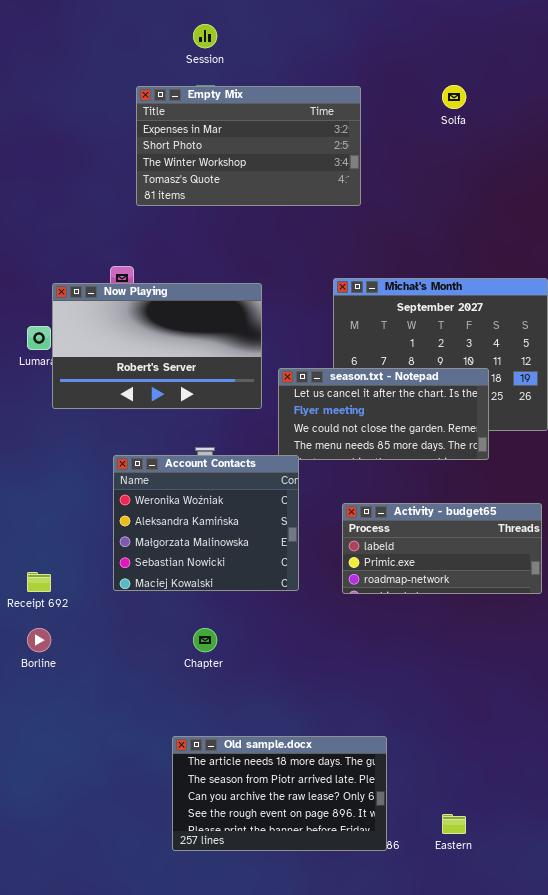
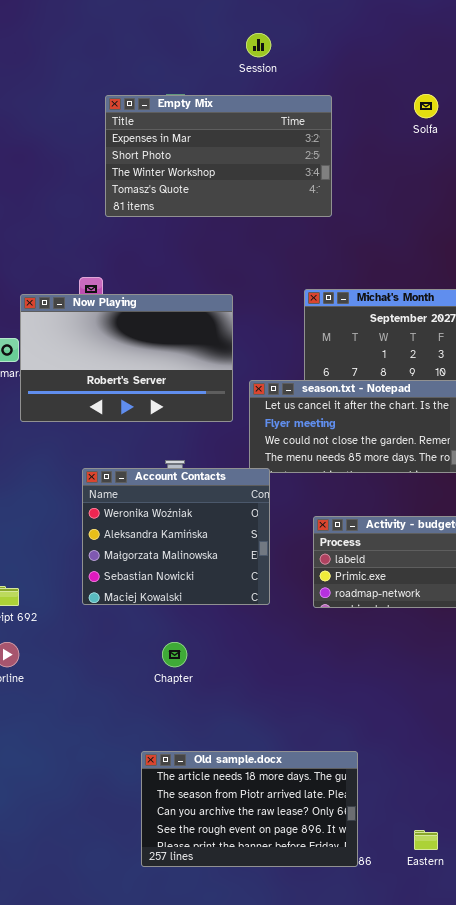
Session: [193,24,217,48] -> [246,33,271,57], moved

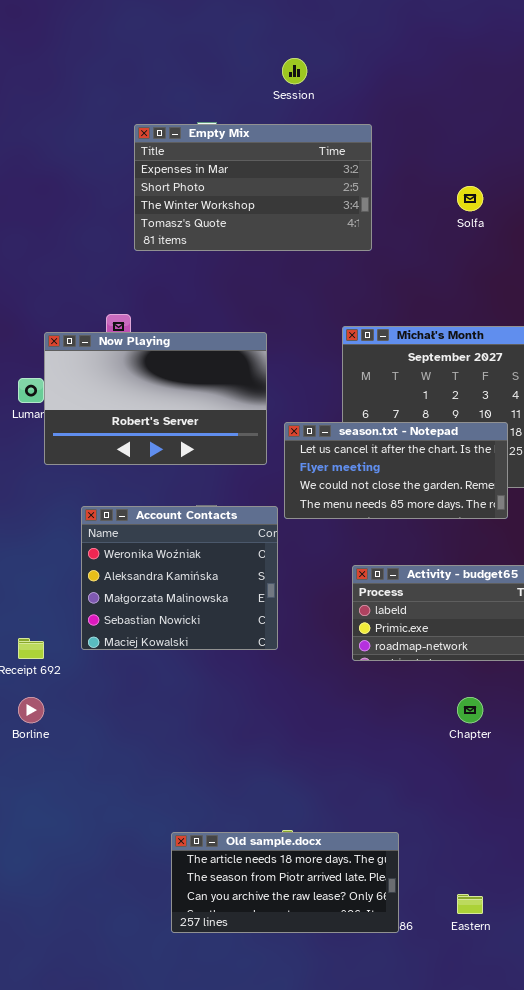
Solfa: [414,94,438,118] -> [457,186,483,211], moved
Account Contacts: [82,468,270,605] -> [81,506,278,650], moved
Chapter: [162,642,187,667] -> [457,697,483,723], moved
Old sample.docx: [141,751,358,867] -> [171,832,399,933], resized

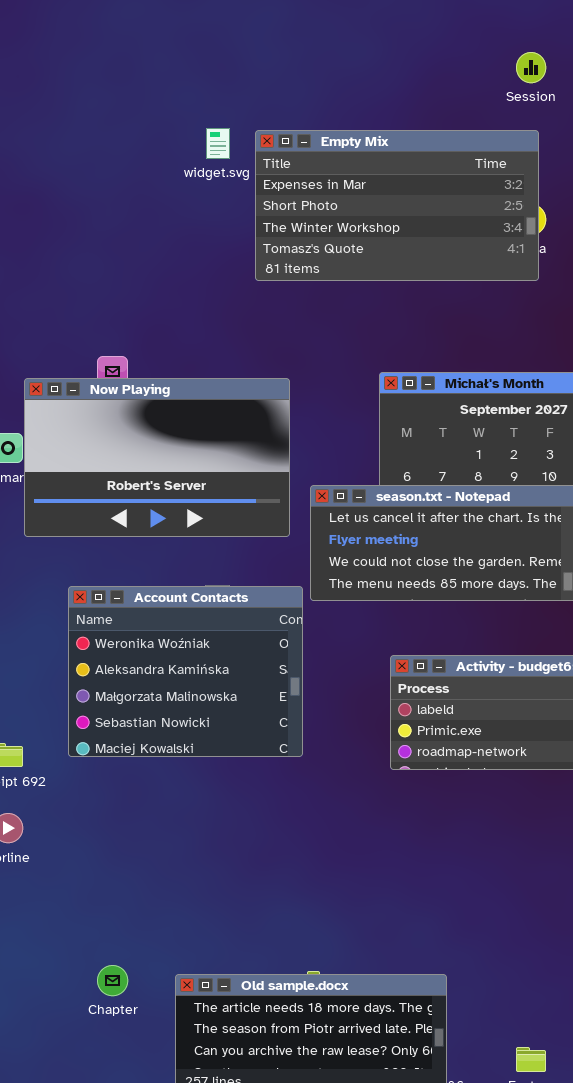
Session: [282,58,307,84] -> [516,52,546,83], moved
Empty Mix: [134,124,372,251] -> [255,130,539,281], moved
Chapter: [457,697,483,723] -> [97,965,128,996], moved

